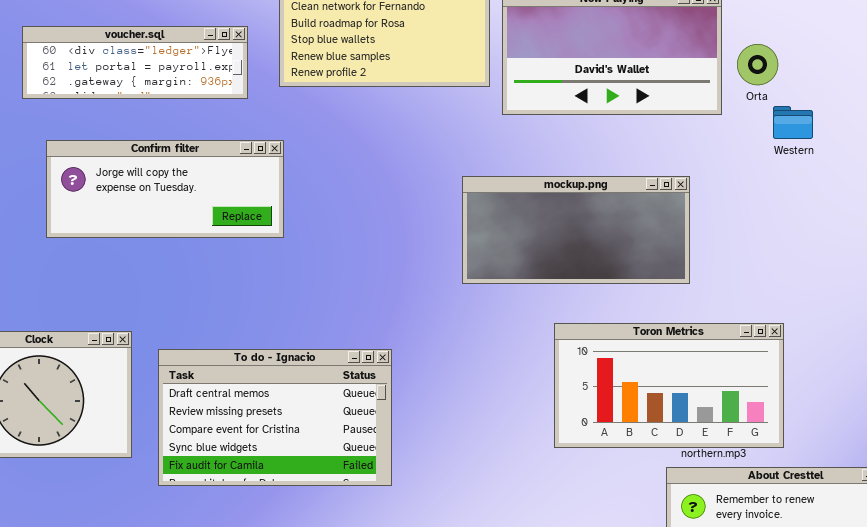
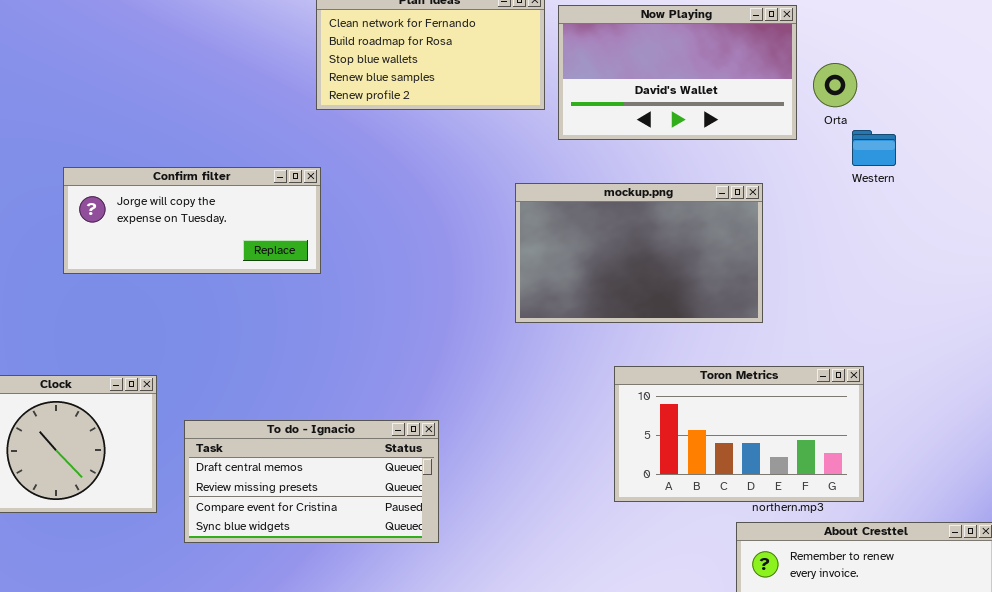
voucher.sql: [22,26,248,99] -> none, closed
mockup.png: [462,176,690,284] -> [515,183,763,323], resized
To do - Ignacio: [158,349,392,486] -> [184,420,439,543], resized

